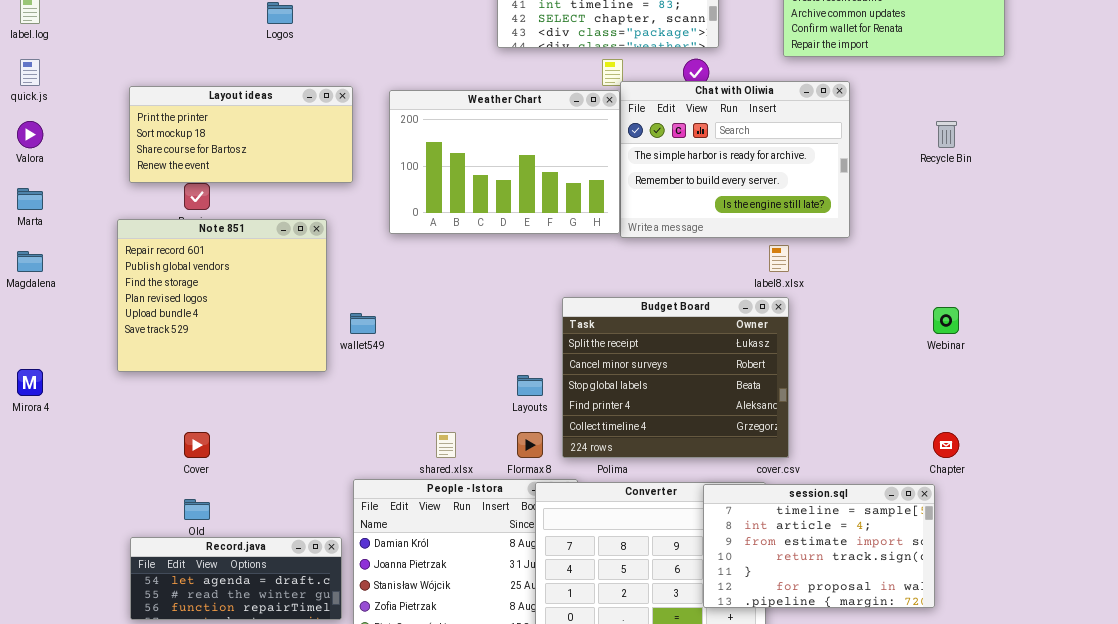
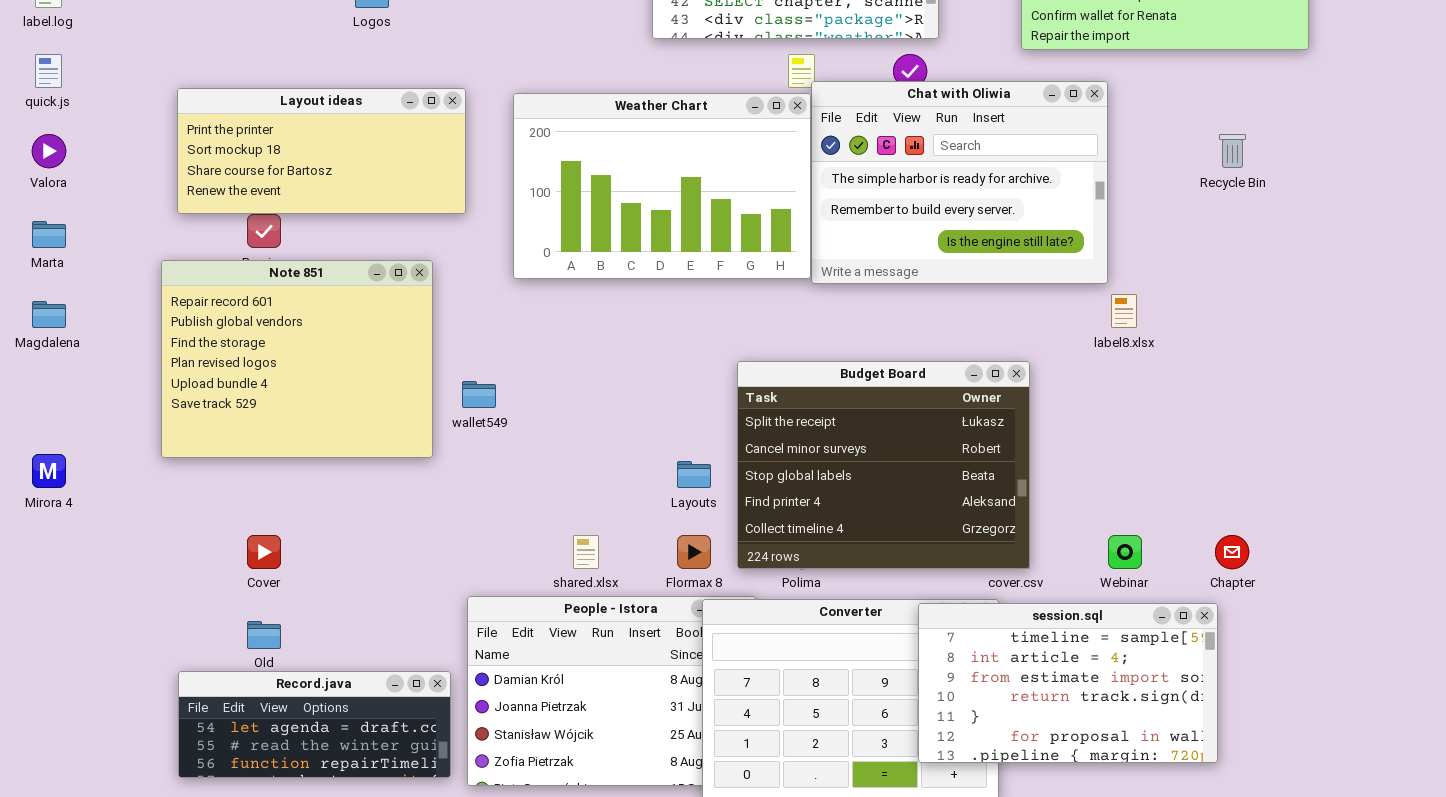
label8.xlsx: [769,245,789,272] -> [1111,294,1137,328], moved
Webinar: [933,307,959,334] -> [1108,535,1142,569], moved

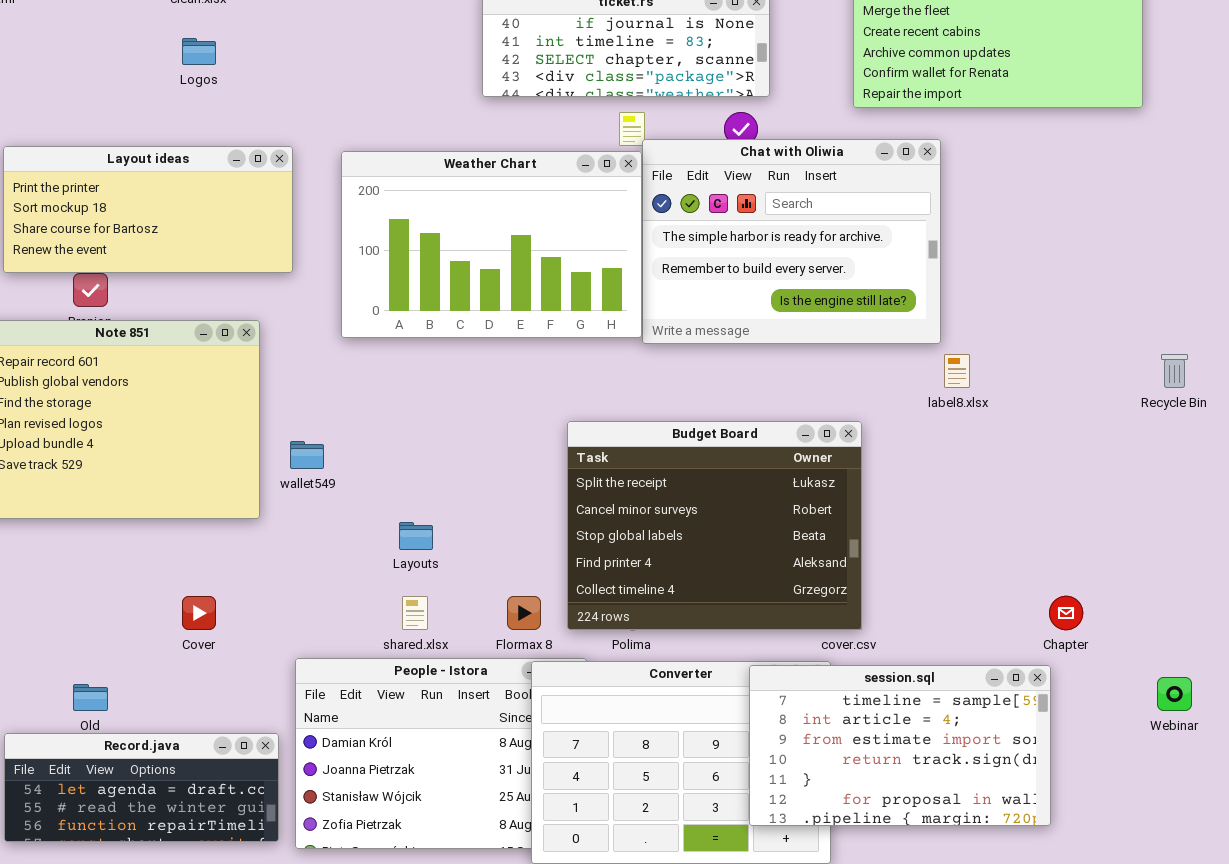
Recycle Bin: [1219,134,1246,168] -> [1161,354,1188,388], moved
Layouts: [677,461,711,488] -> [399,522,433,550], moved
Cover: [247,535,281,569] -> [182,596,216,630], moved
Webinar: [1108,535,1142,569] -> [1157,677,1192,711], moved

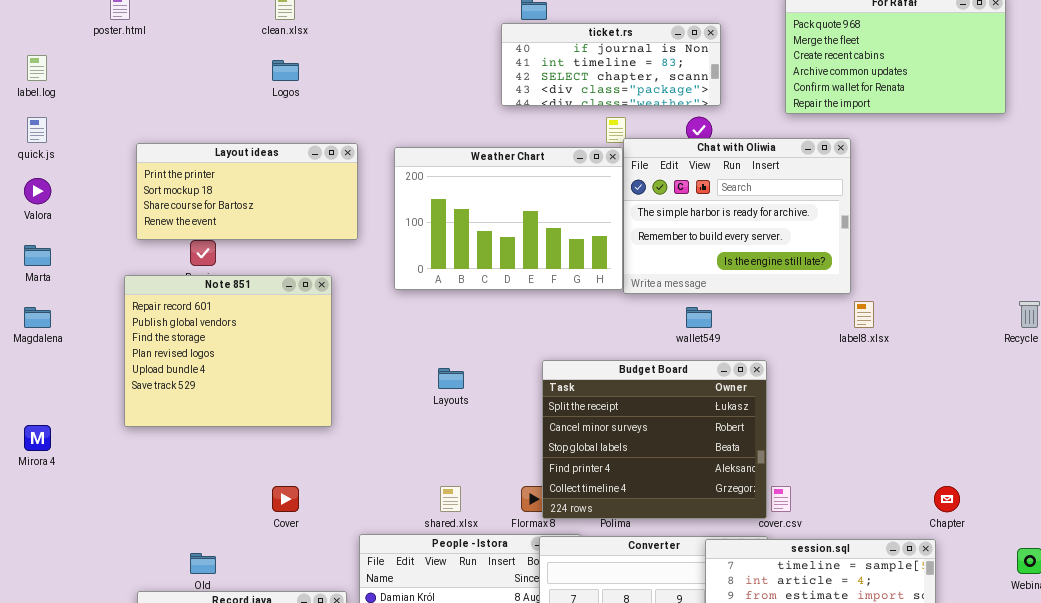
Budget Board: [567,421,862,630] -> [542,360,767,519], moved
wallet549: [290,441,324,469] -> [686,307,712,328], moved
Layouts: [399,522,433,550] -> [438,368,464,389], moved

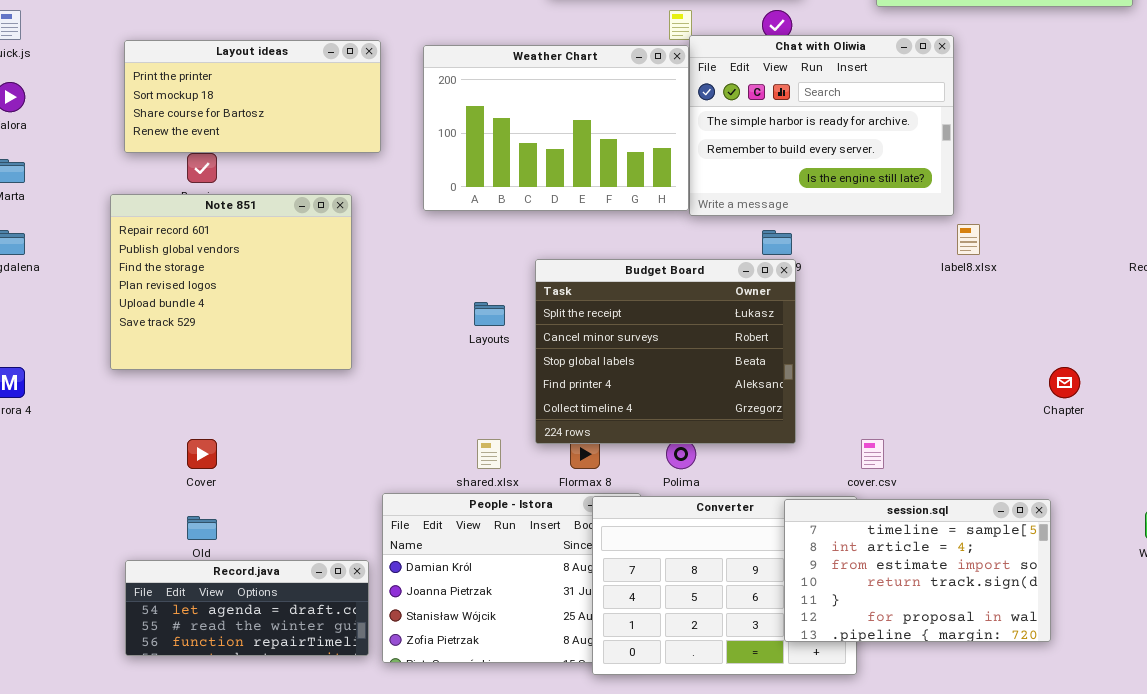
Budget Board: [542,360,767,519] -> [535,259,796,444], moved
Cover: [272,486,299,512] -> [187,439,217,469], moved
Chapter: [934,486,960,512] -> [1049,367,1080,398], moved

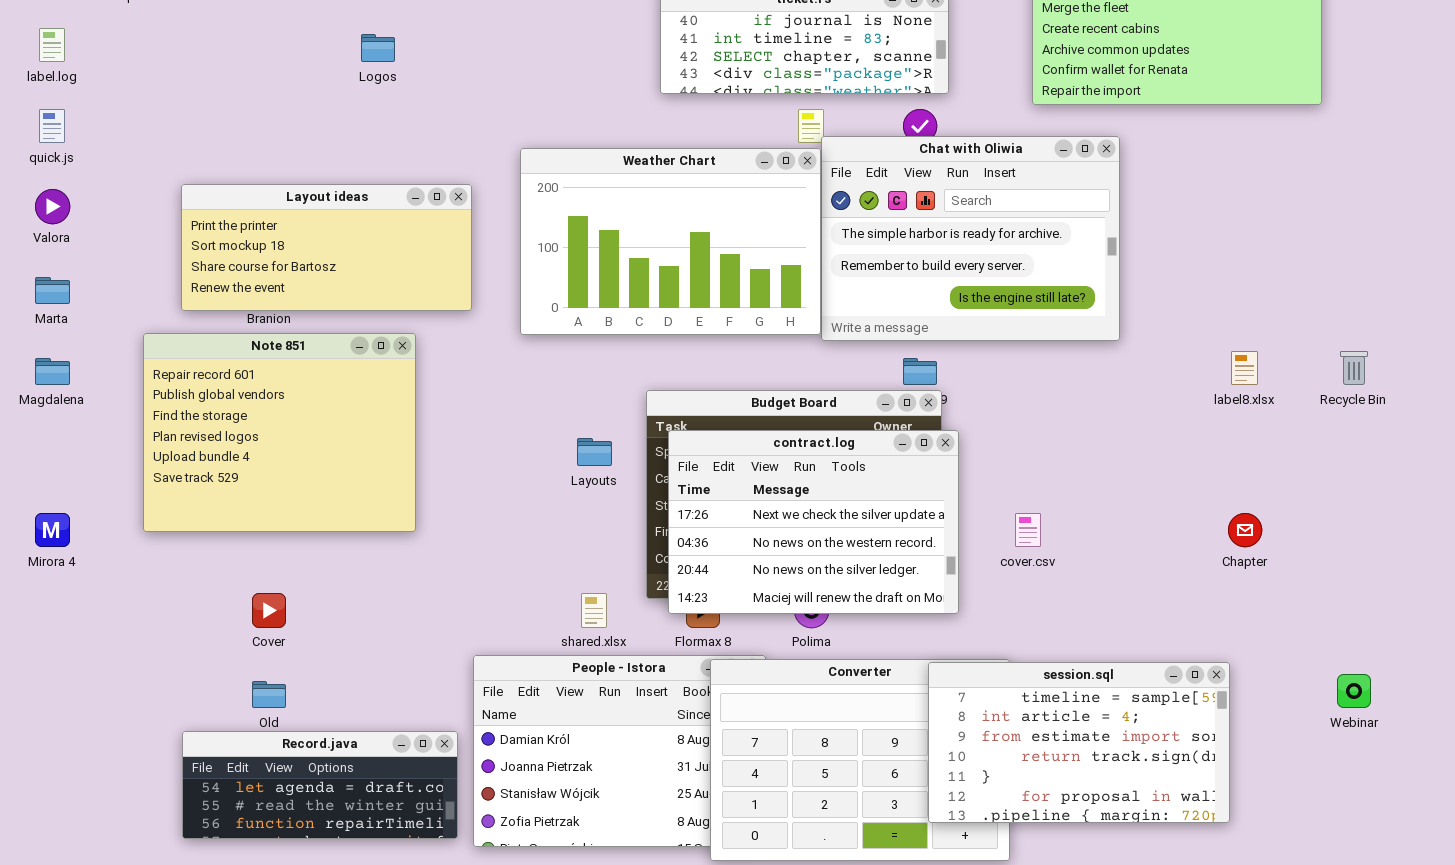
Layout ideas: [124,40,381,153] -> [181,184,472,311], moved
Note 851: [110,194,352,370] -> [143,333,416,532], moved
label8.xlsx: [957,224,980,255] -> [1231,351,1258,385], moved
contract.log: none -> [668,430,959,614], opened
cover.csv: [861,439,884,469] -> [1015,513,1041,547], moved

